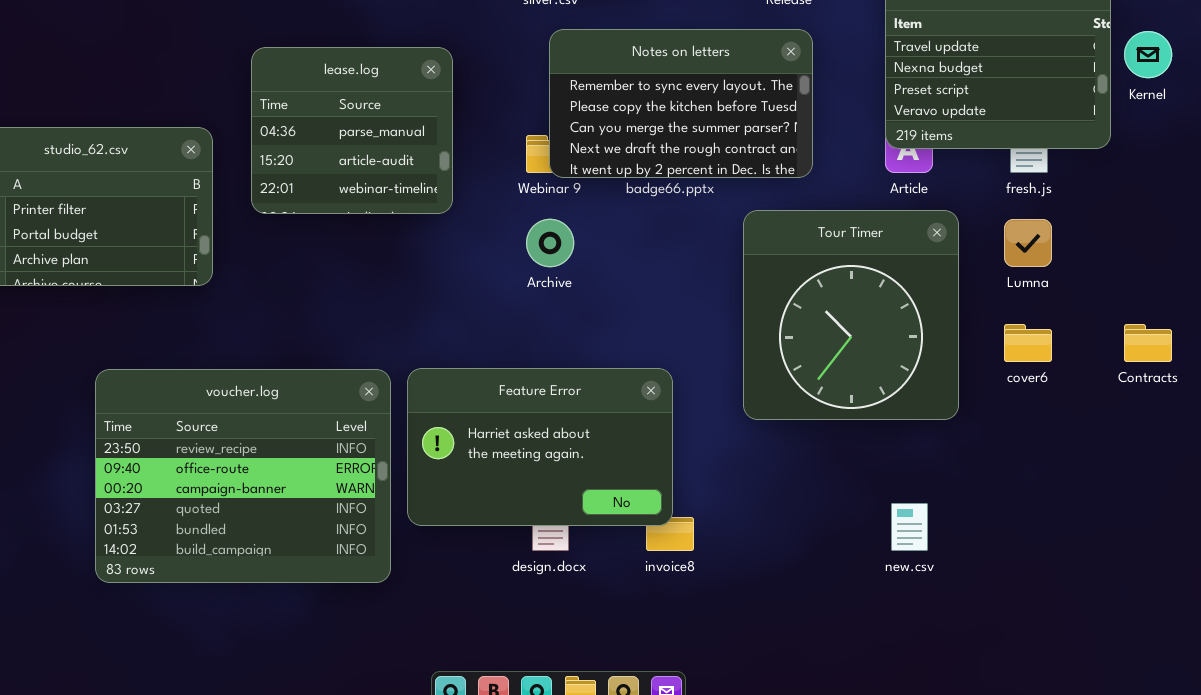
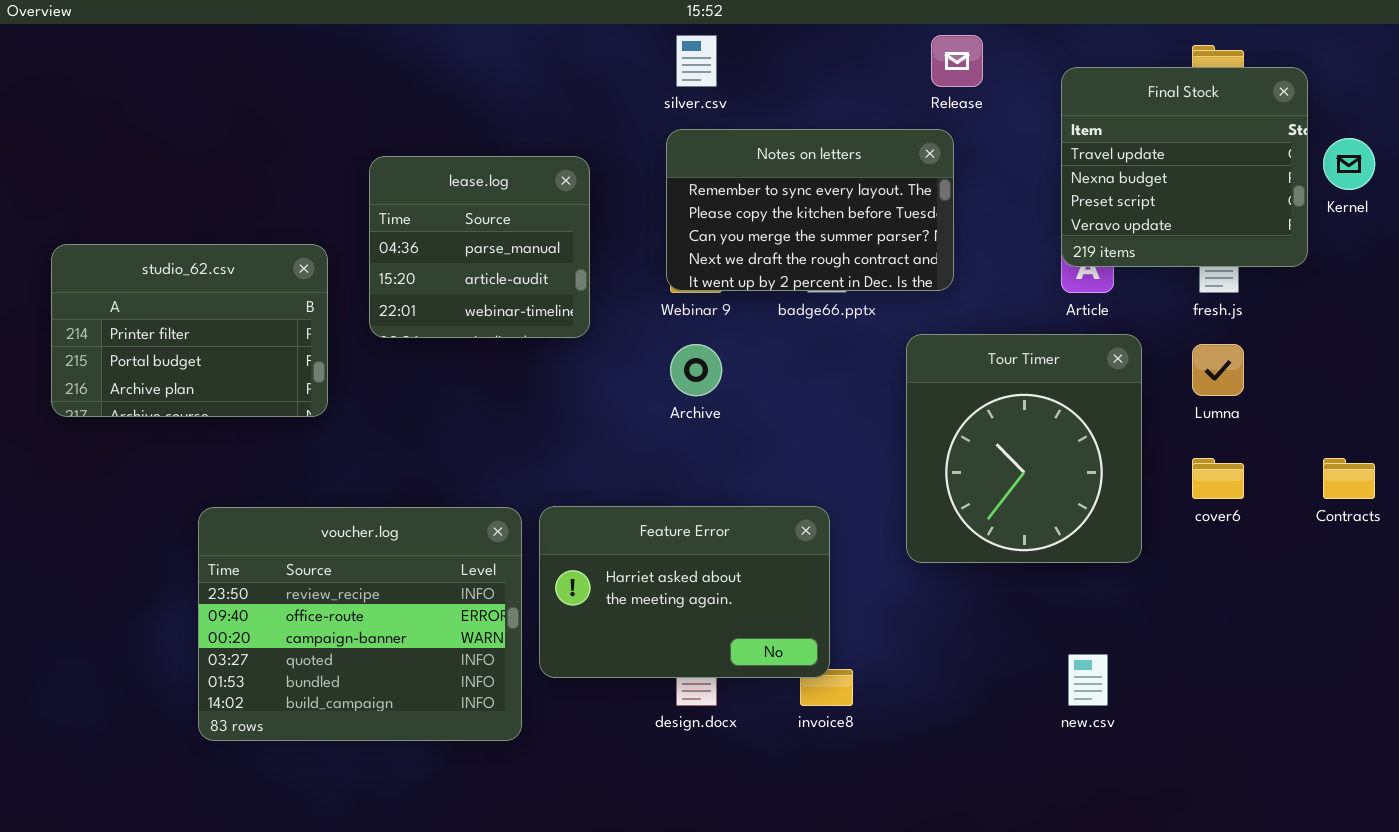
Notes on letters: [549,29,813,178] -> [666,129,954,291], moved

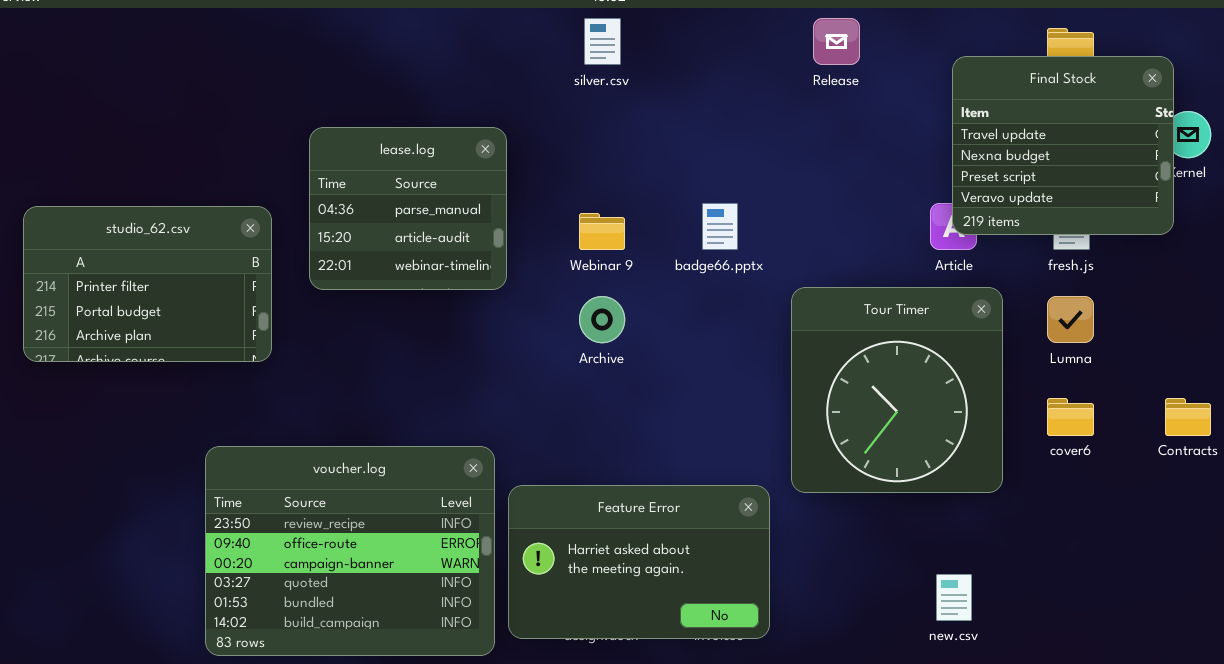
Final Stock: [1061,67,1308,267] -> [952,56,1174,235], moved
Notes on letters: [666,129,954,291] -> none, closed
Feature Error: [539,506,830,678] -> [508,485,770,639], moved
voucher.log: [198,507,522,741] -> [205,446,495,656], moved

